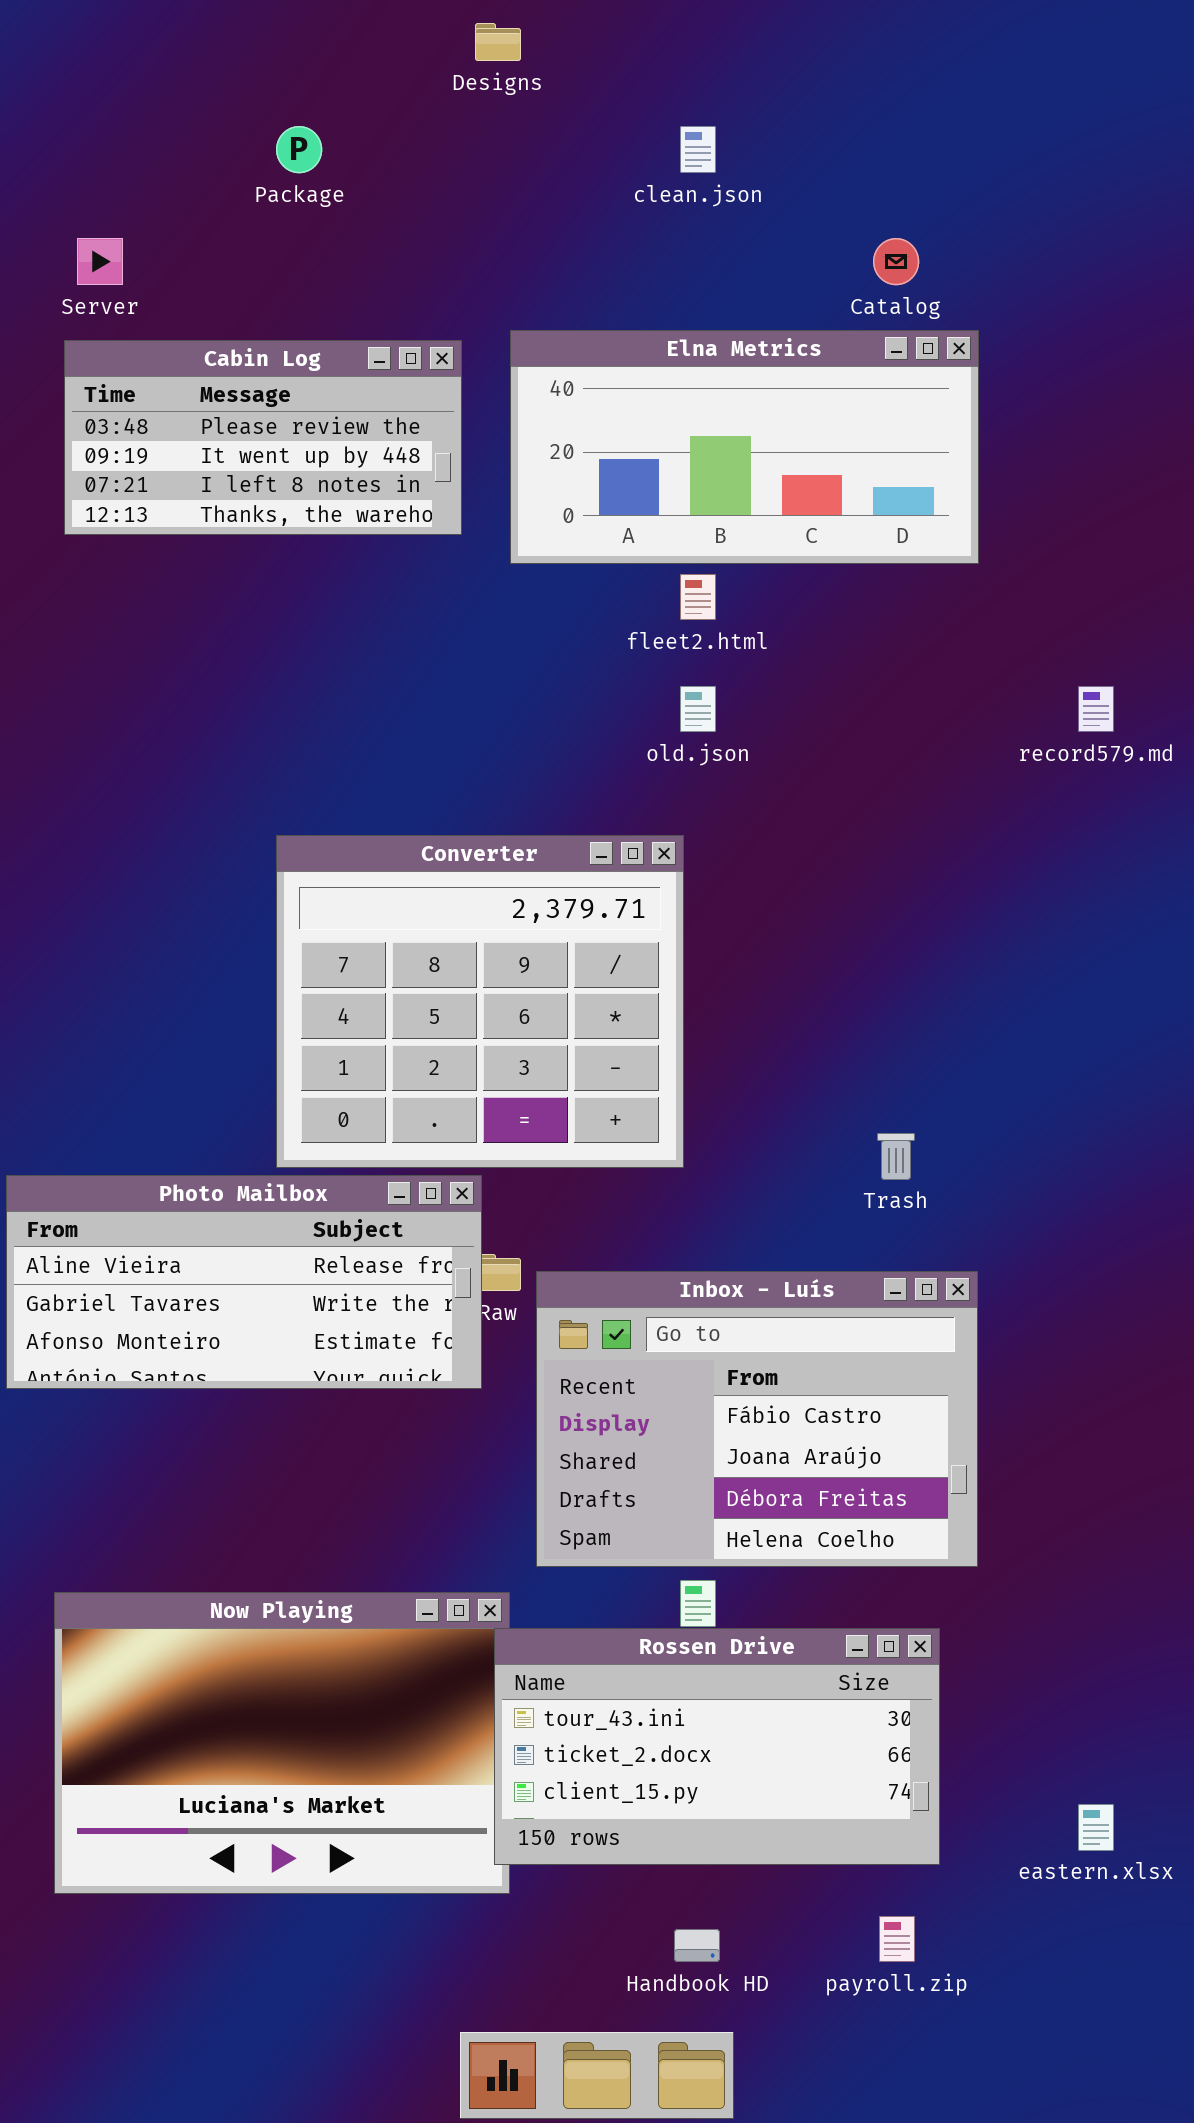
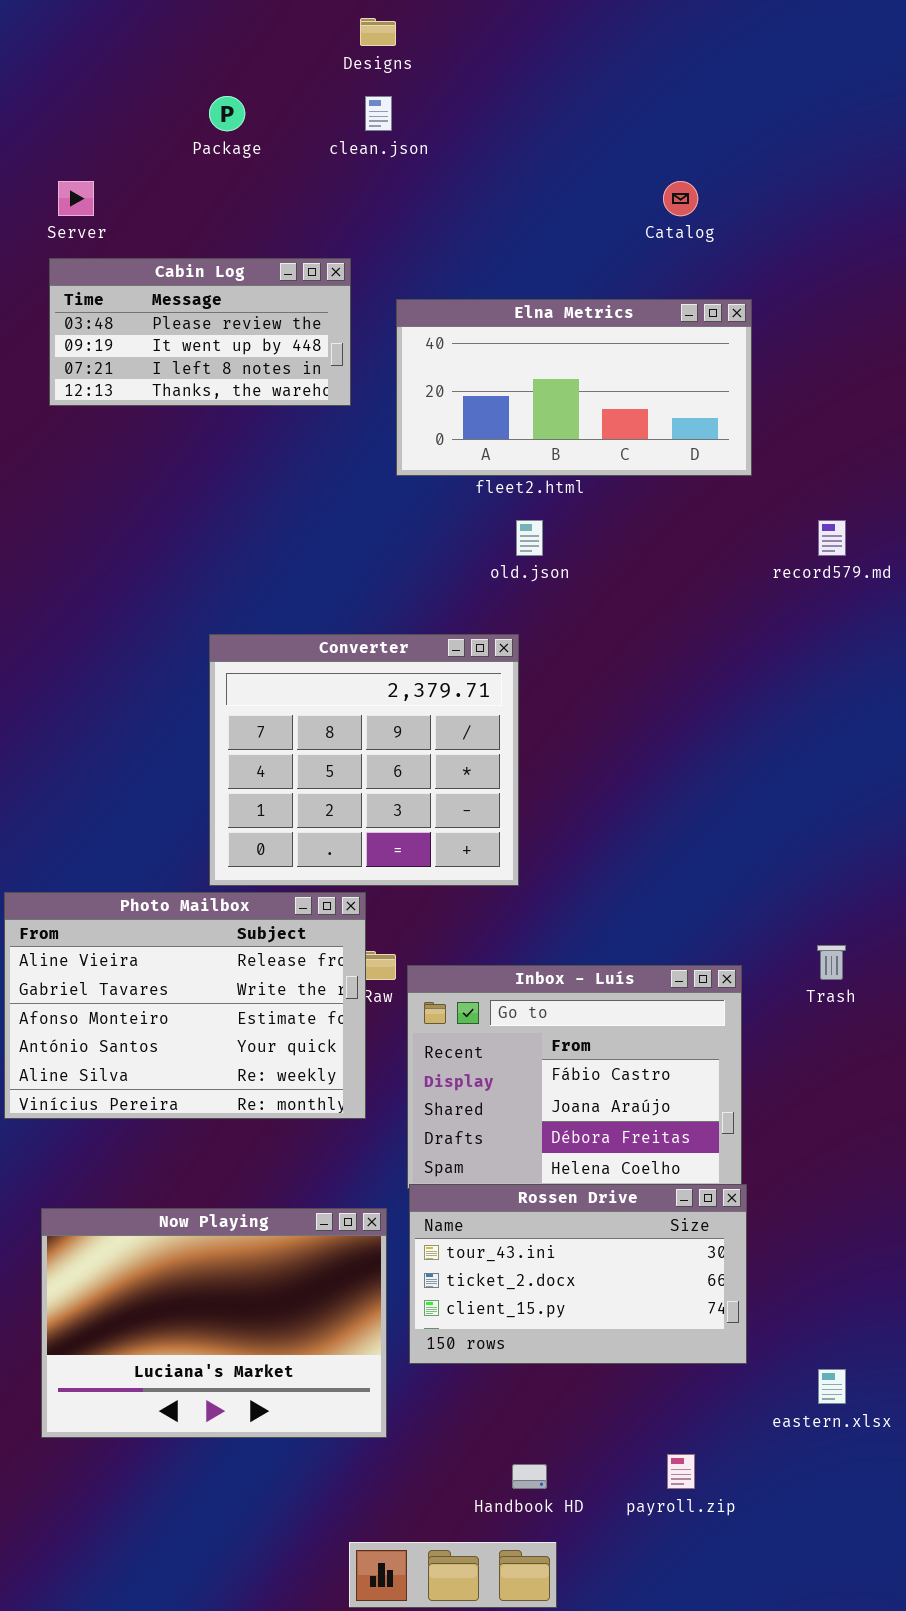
clean.json: [680,126,716,173] -> [365,96,392,131], moved
Elna Metrics: [510,330,979,564] -> [396,299,752,476], moved
Trash: [877,1133,915,1180] -> [817,945,846,980], moved
Photo Mailbox: [6,1175,482,1389] -> [4,892,366,1119], resized
Rossen Drive: [494,1628,940,1865] -> [409,1184,747,1364], moved

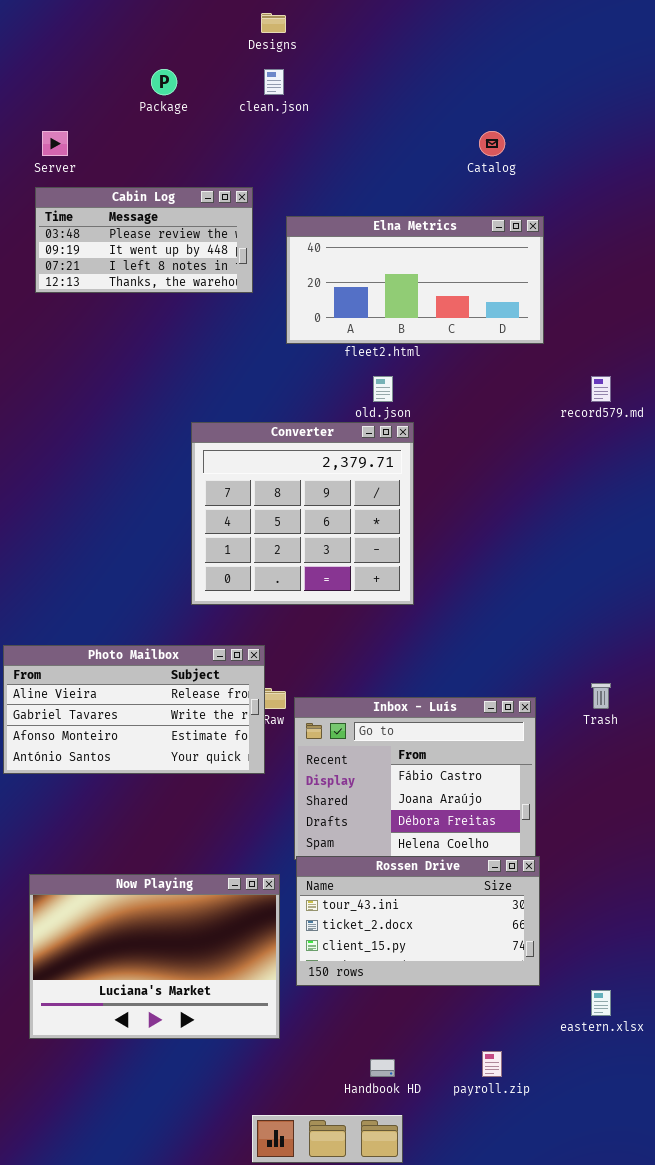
Converter: [209,634,519,886] -> [191,422,414,605], moved
Photo Mailbox: [4,892,366,1119] -> [3,645,265,774], resized

